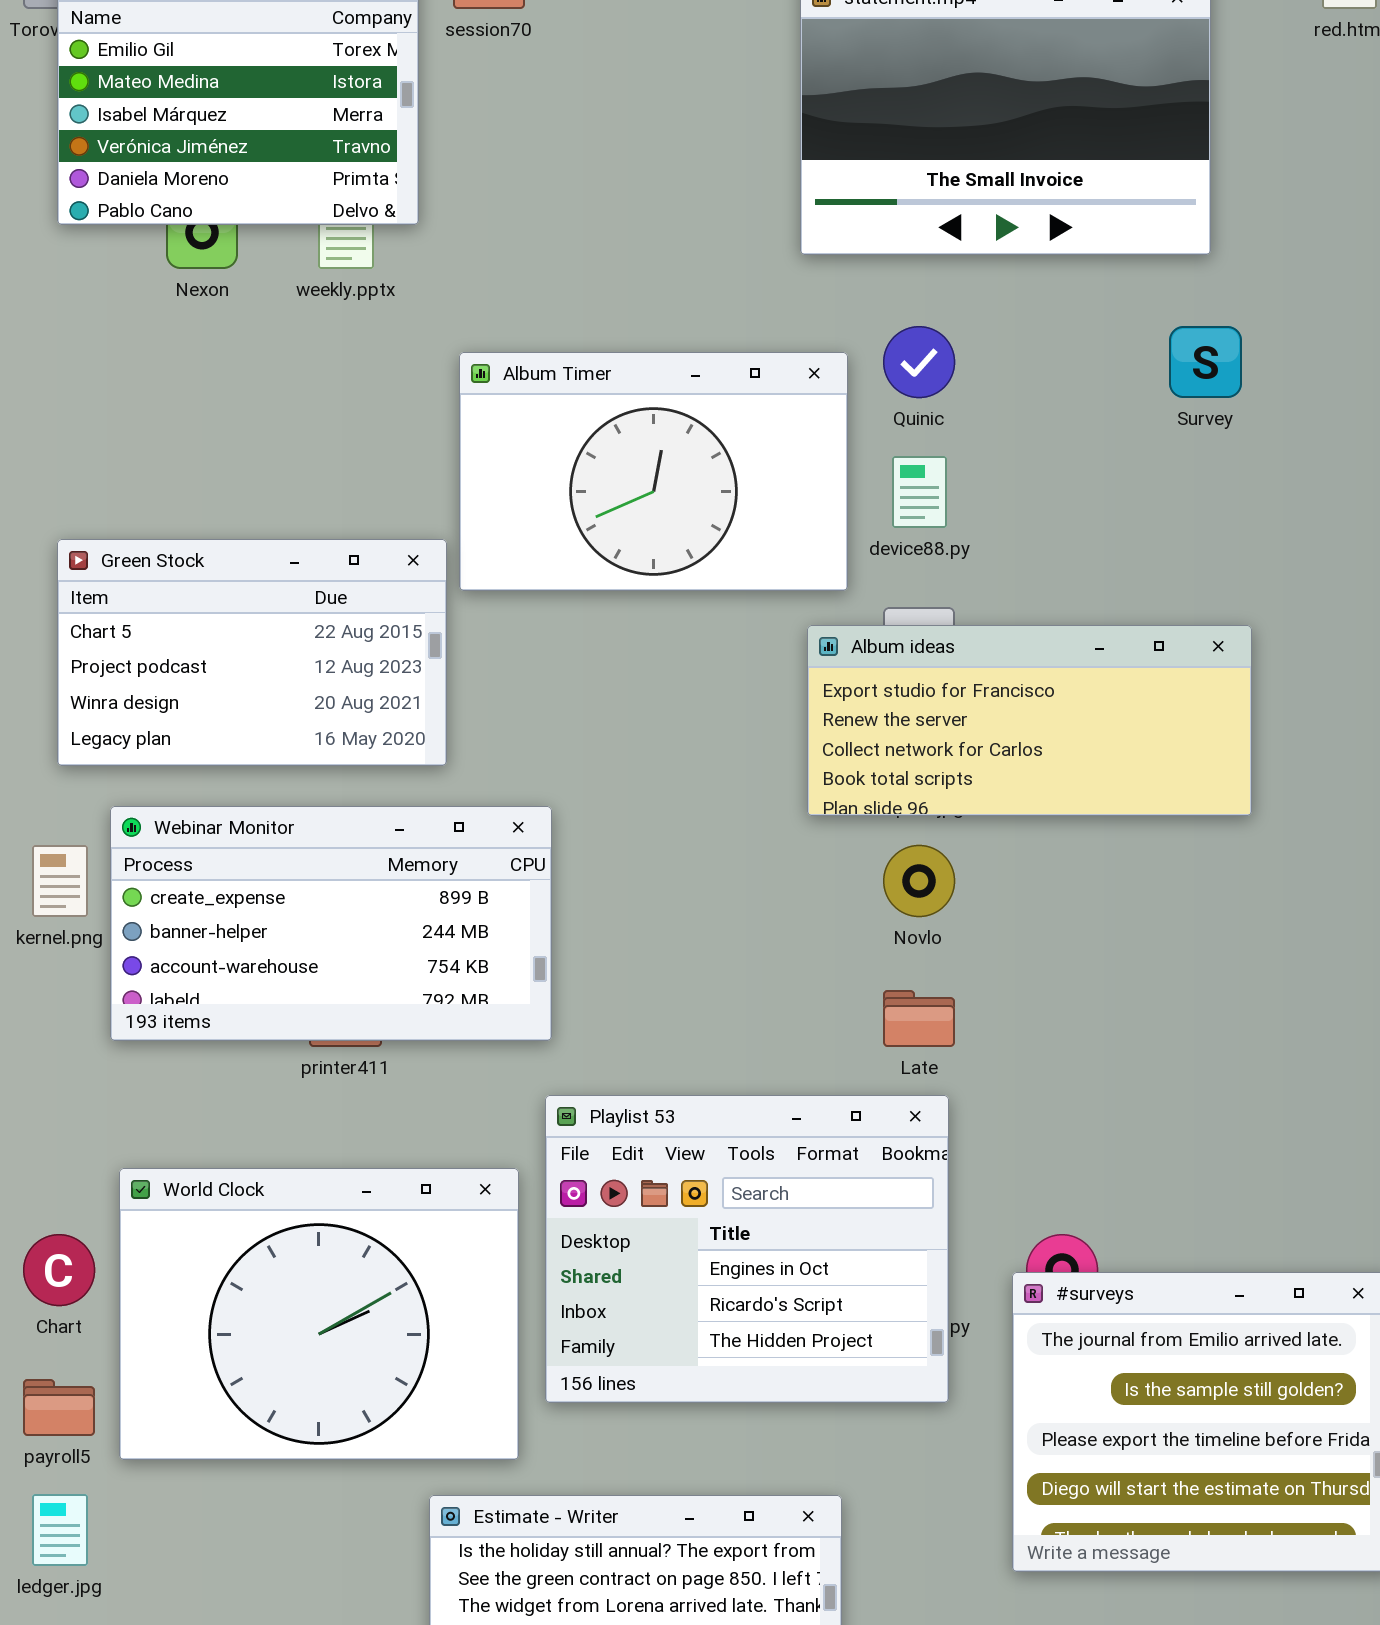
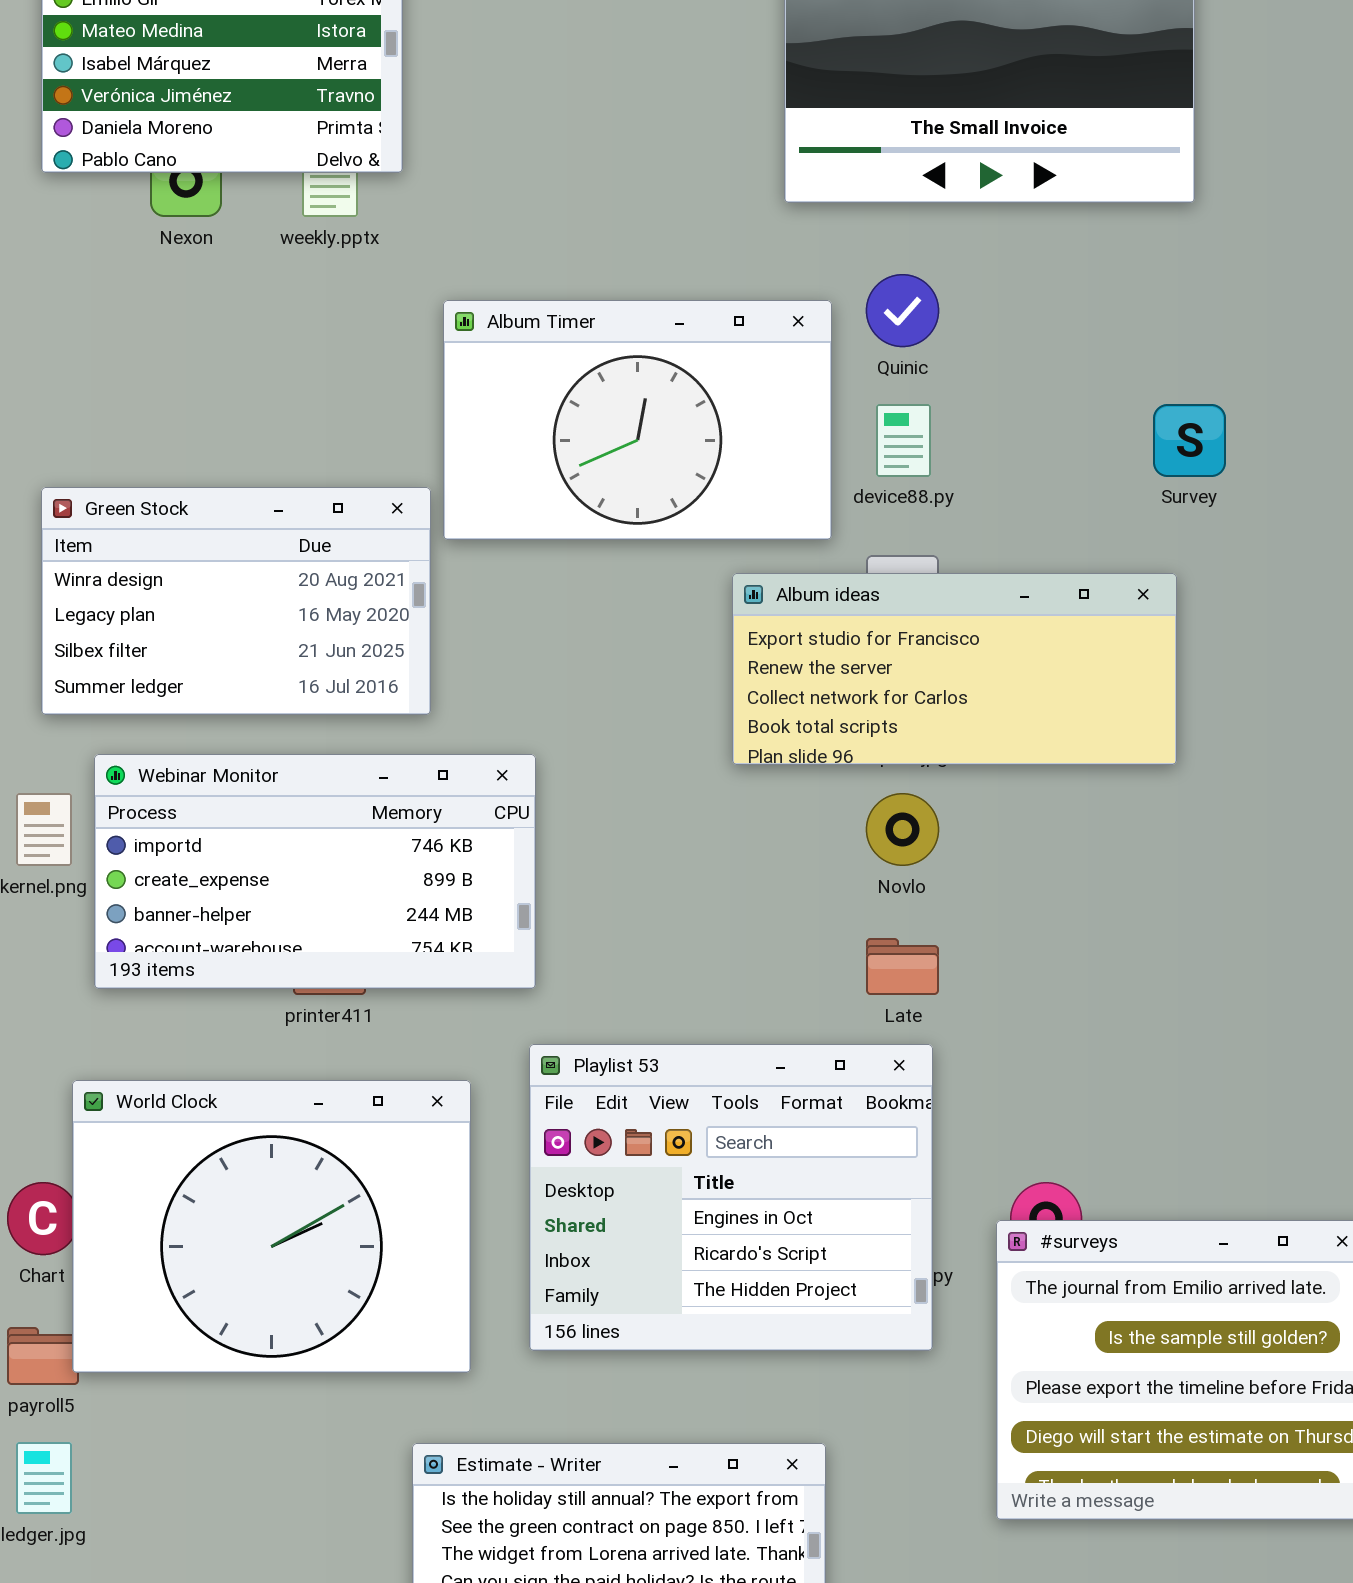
Survey: [1169,326,1242,398] -> [1153,404,1226,477], moved
Green Stock: [57,539,447,766] -> [41,487,431,715], scrolled down 2 rows
Album ideas: [807,625,1252,816] -> [732,573,1177,765], moved
Webinar Monitor: [110,806,552,1041] -> [94,754,536,989], scrolled up 1 row
World Clock: [119,1168,519,1460] -> [72,1080,471,1373], moved

